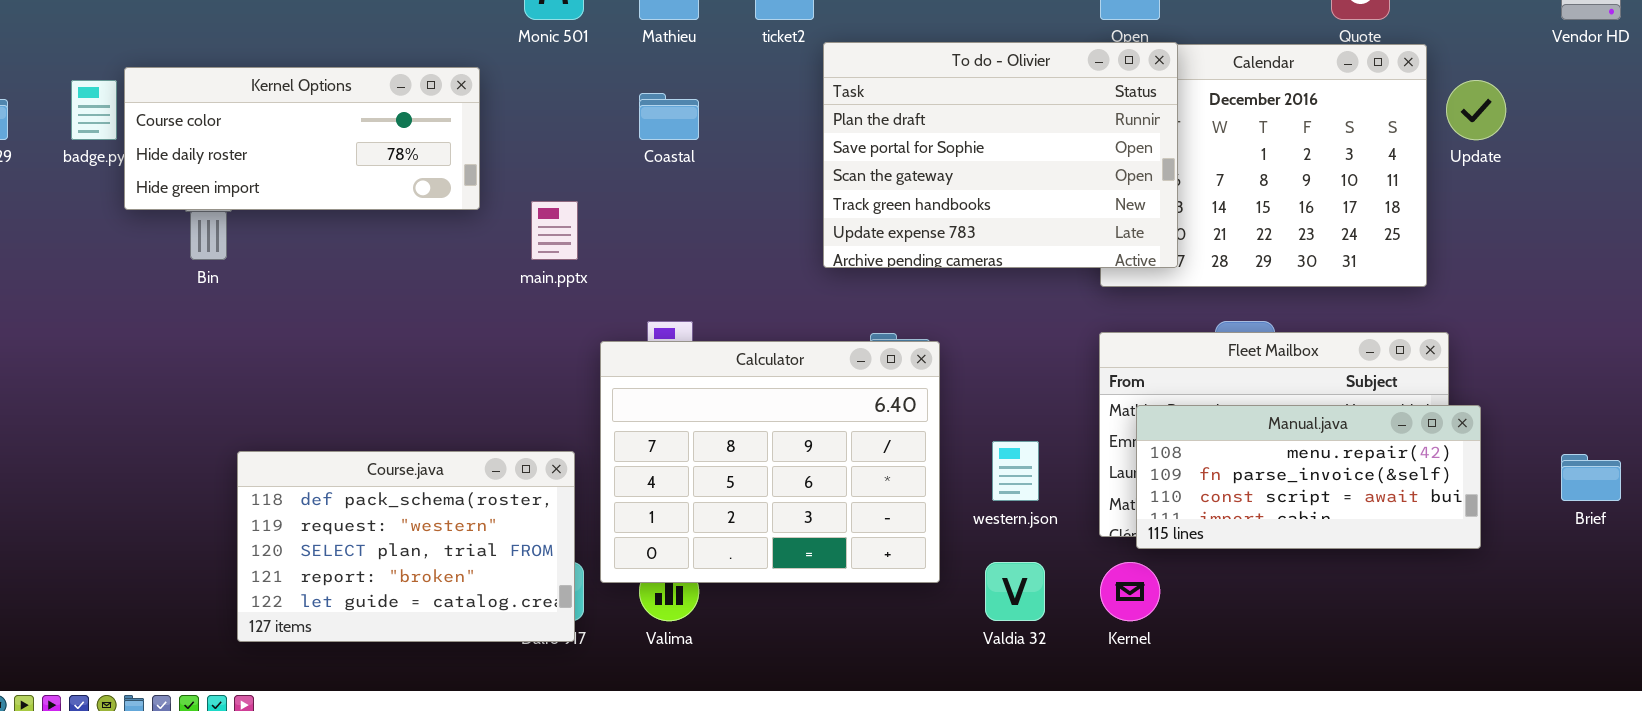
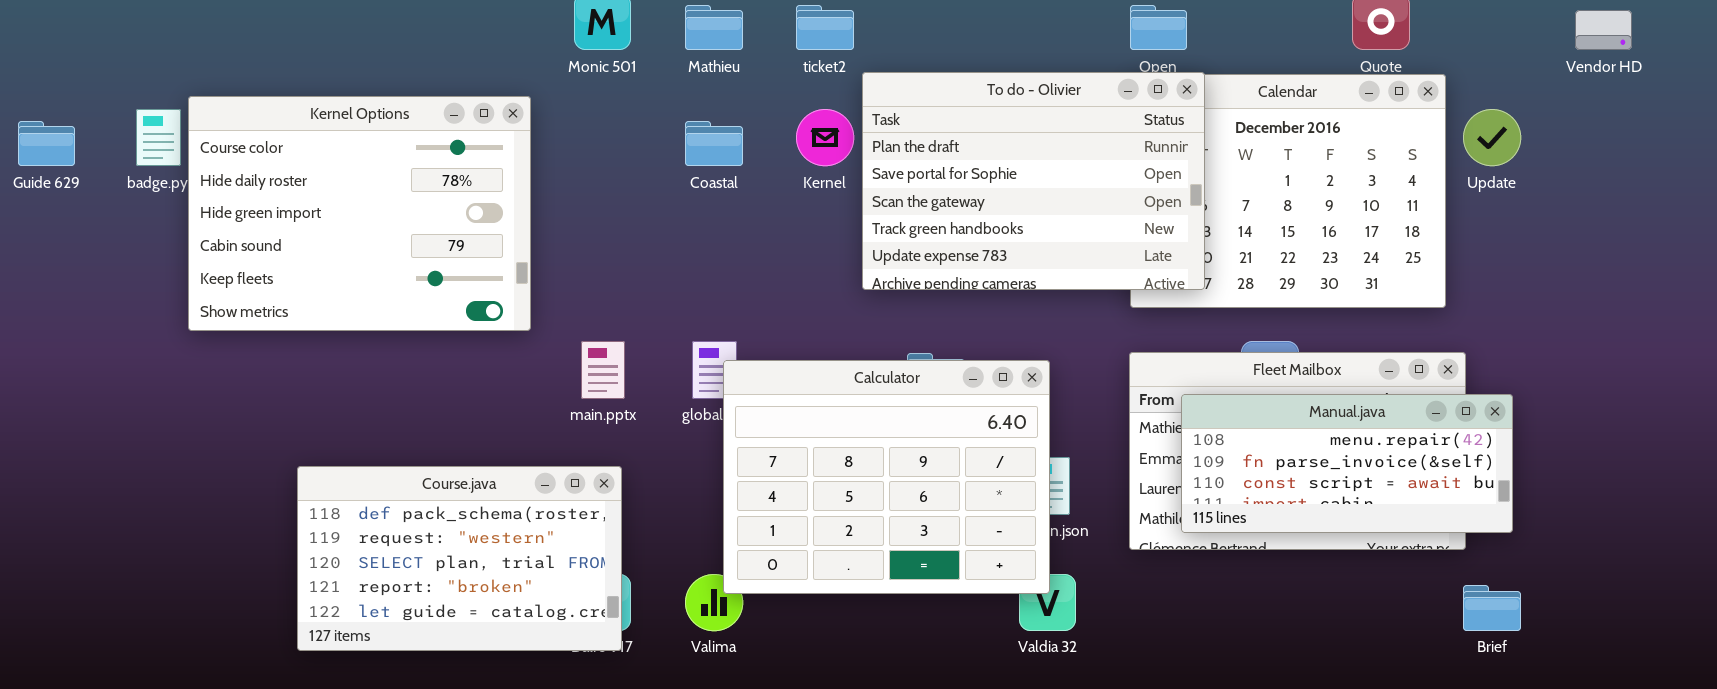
Kernel Options: [124,67,480,210] -> [188,96,531,331], resized
main.pptx: [531,201,578,260] -> [581,341,625,399], moved
Calculator: [600,341,940,583] -> [723,360,1050,594], moved
Manual.java: [1136,405,1481,549] -> [1181,394,1513,533], moved
Brief: [1561,454,1621,501] -> [1463,585,1521,631], moved
Kernel: [1100,562,1160,621] -> [796,109,854,166], moved

